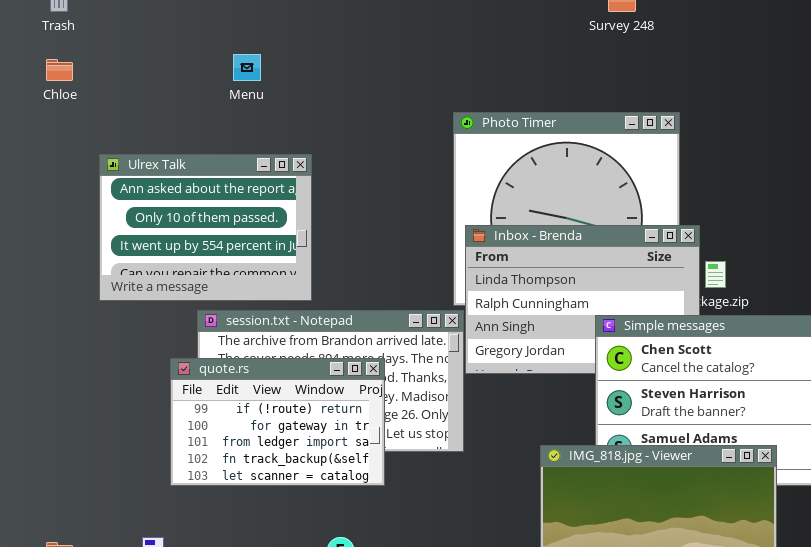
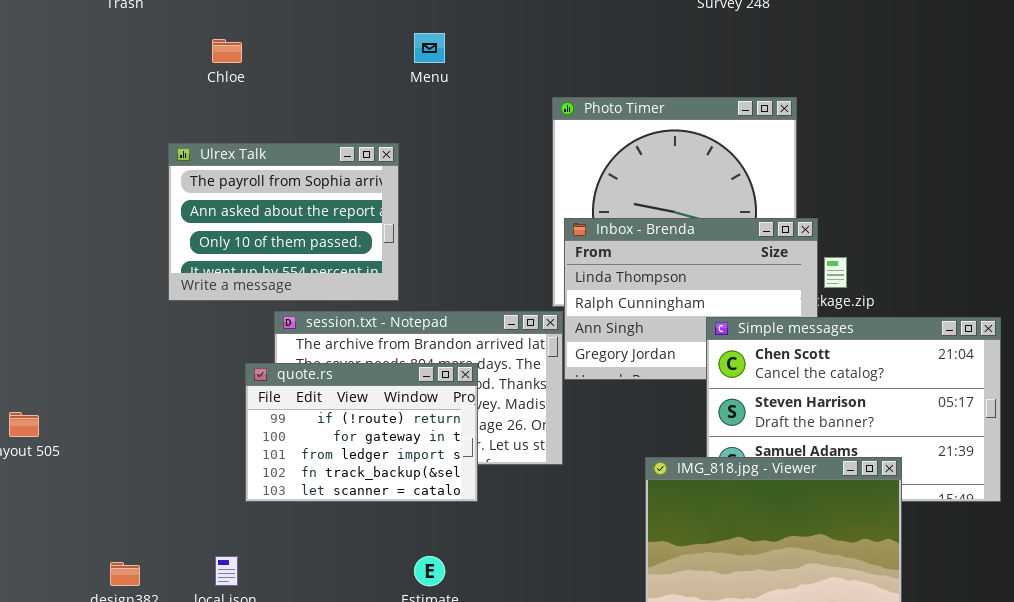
Menu: [233,54,261,81] -> [414,33,445,63], moved
Chloe: [46,59,73,81] -> [212,39,242,63], moved
Ulrex Talk: [99,154,312,301] -> [168,143,399,301], scrolled up 1 row

